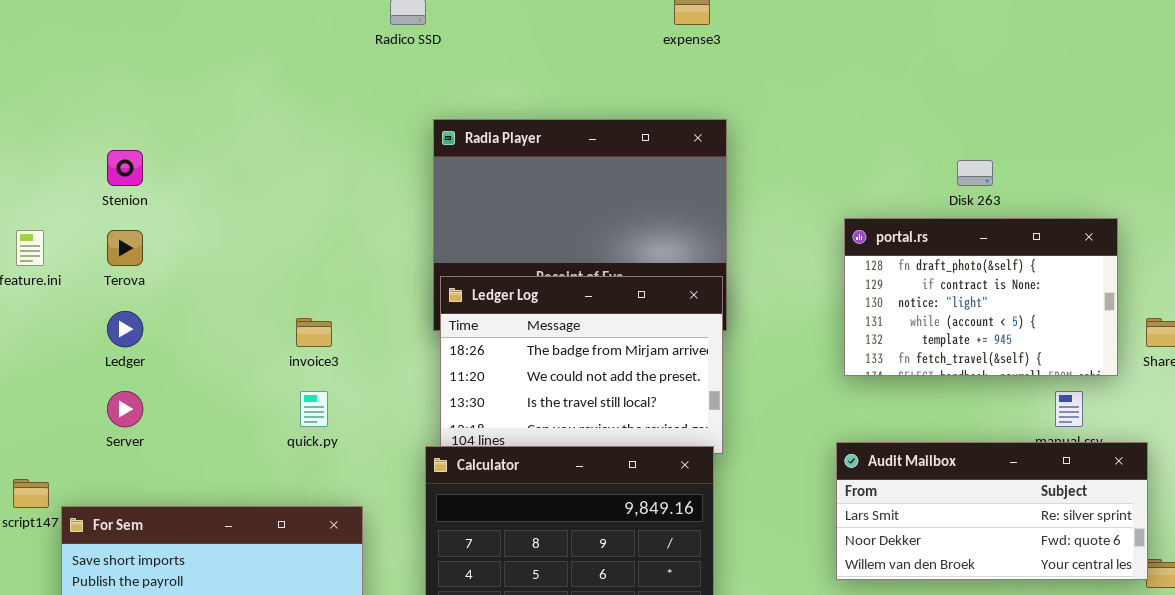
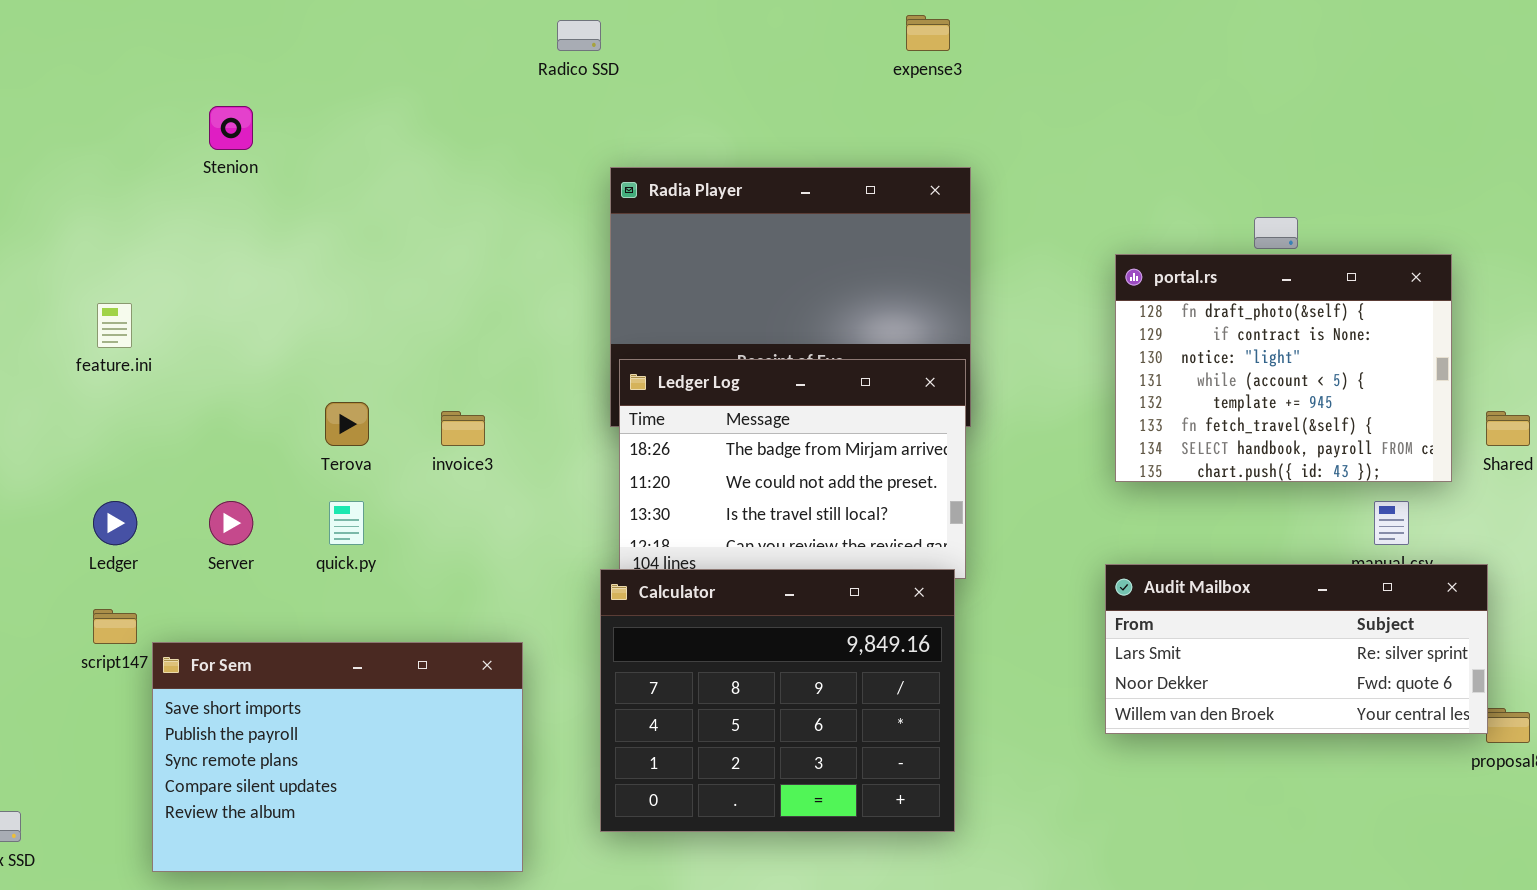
Stenion: [107,150,143,186] -> [209,106,253,150], moved
portal.rs: [844,218,1118,376] -> [1115,254,1452,482], resized
Terova: [107,230,143,266] -> [325,402,369,446], moved
Ledger: [107,311,143,347] -> [93,501,137,545], moved
quick.py: [300,391,328,427] -> [329,501,364,545], moved

